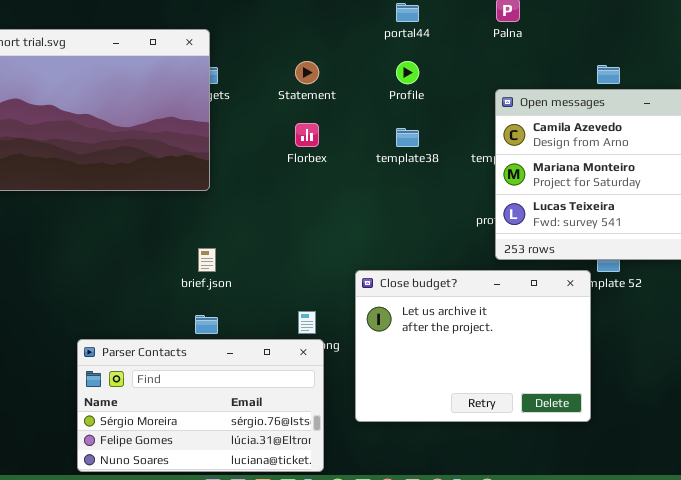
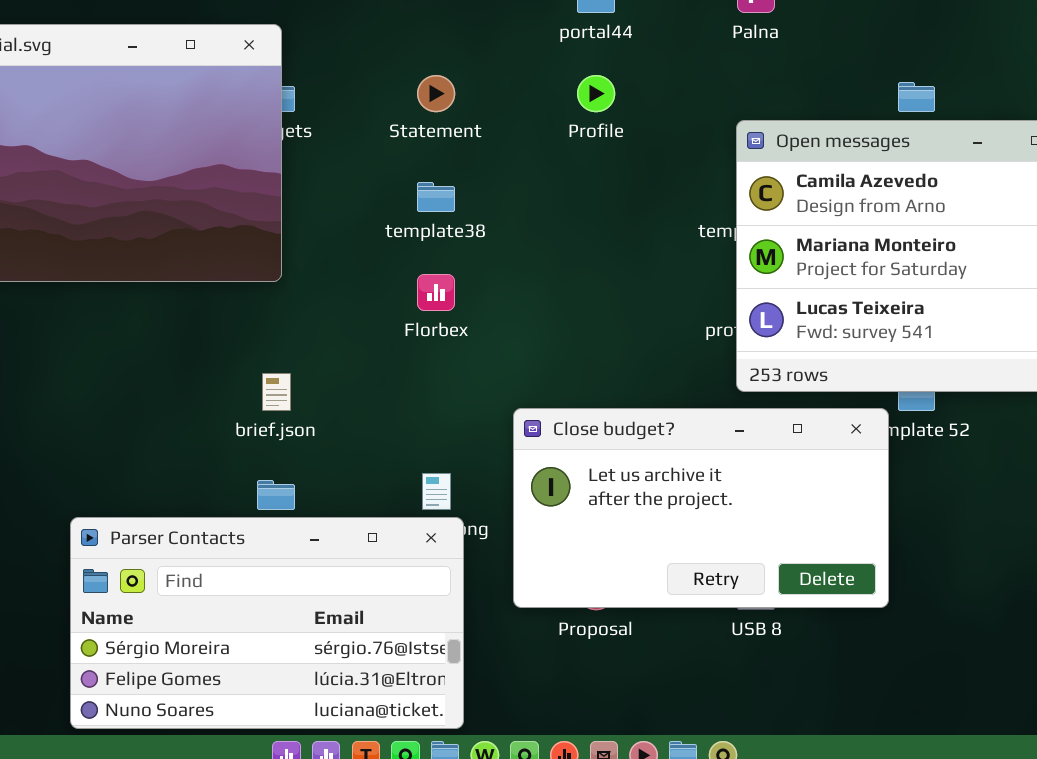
Florbex: [295,123,319,147] -> [417,274,455,311], moved
template38: [396,128,419,147] -> [417,182,455,212], moved
Close budget?: [355,270,591,422] -> [513,408,889,608], resized

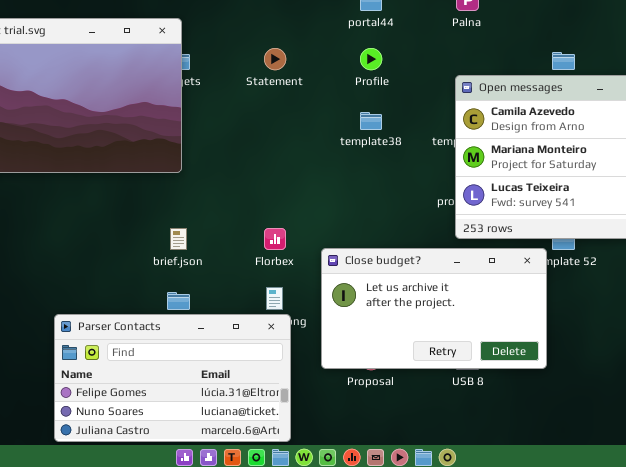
template38: [417,182,455,212] -> [360,112,382,130], moved
Florbex: [417,274,455,311] -> [264,228,286,250], moved
Parser Contacts: [70,517,464,729] -> [54,314,291,442], scrolled down 1 row

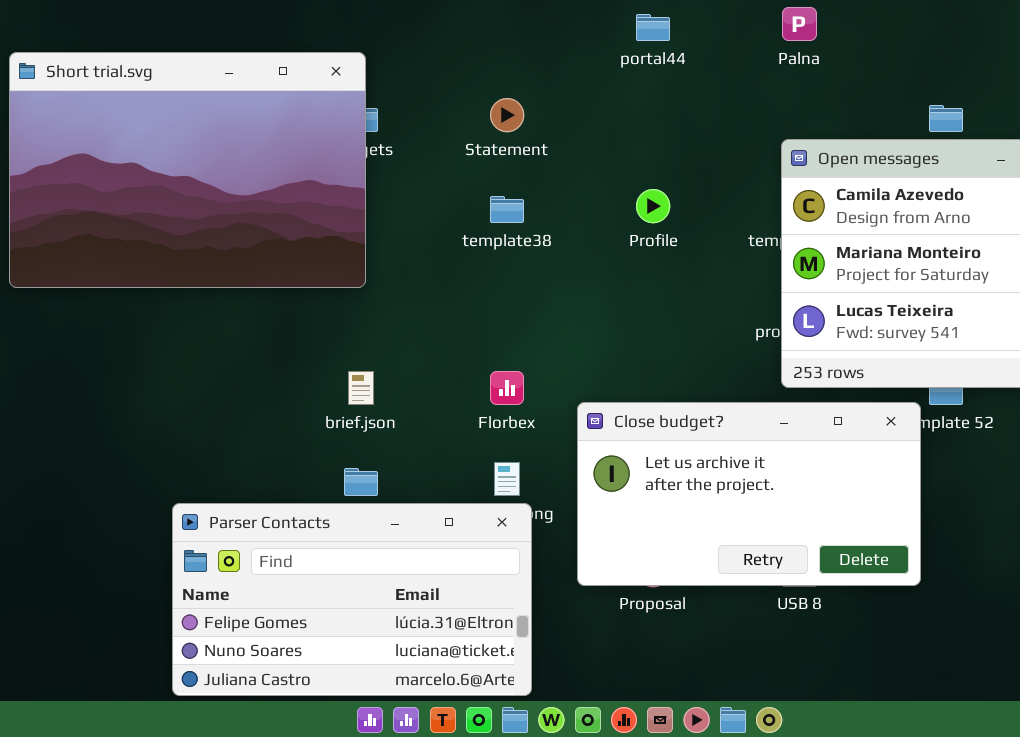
Profile: [360,48,382,70] -> [636,189,670,223], moved
template38: [360,112,382,130] -> [490,196,524,223], moved

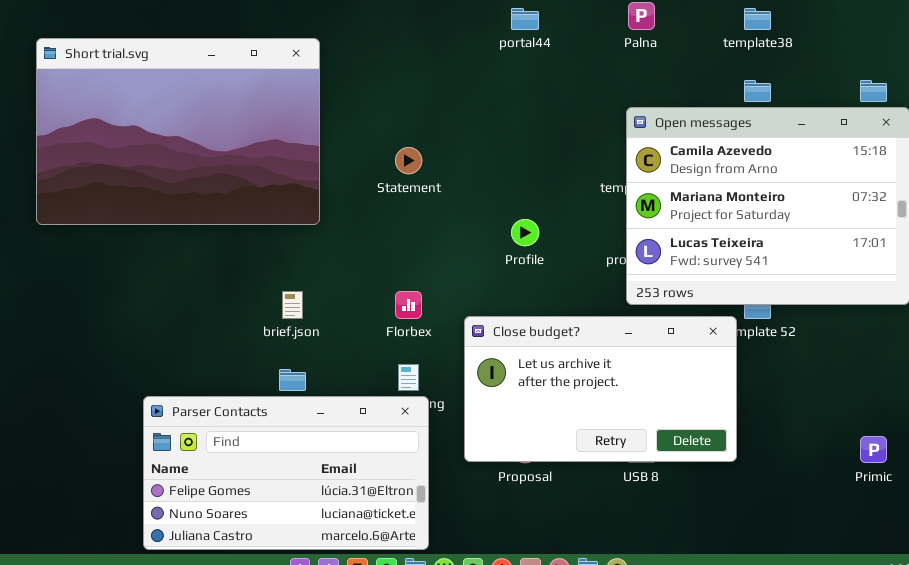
Short trial.svg: [9,52,366,288] -> [36,38,320,225], moved
Statement: [490,98,524,132] -> [395,147,422,174], moved
Profile: [636,189,670,223] -> [511,219,539,246], moved
template38: [490,196,524,223] -> [744,8,771,30], moved

